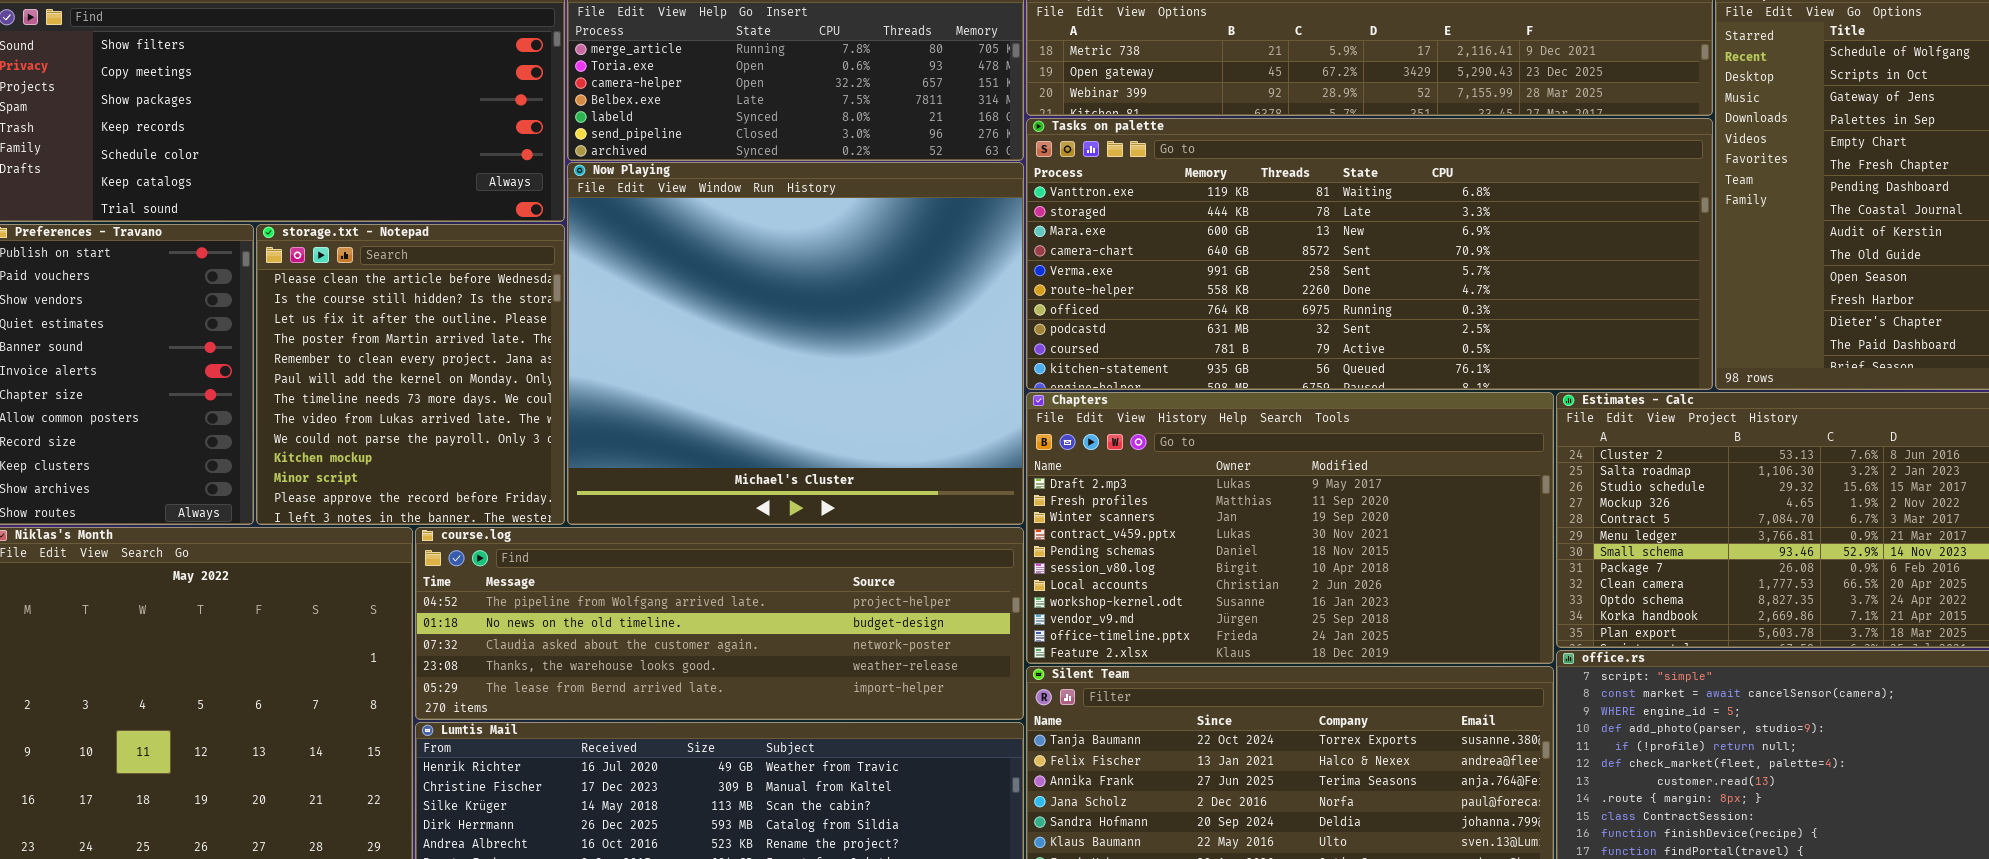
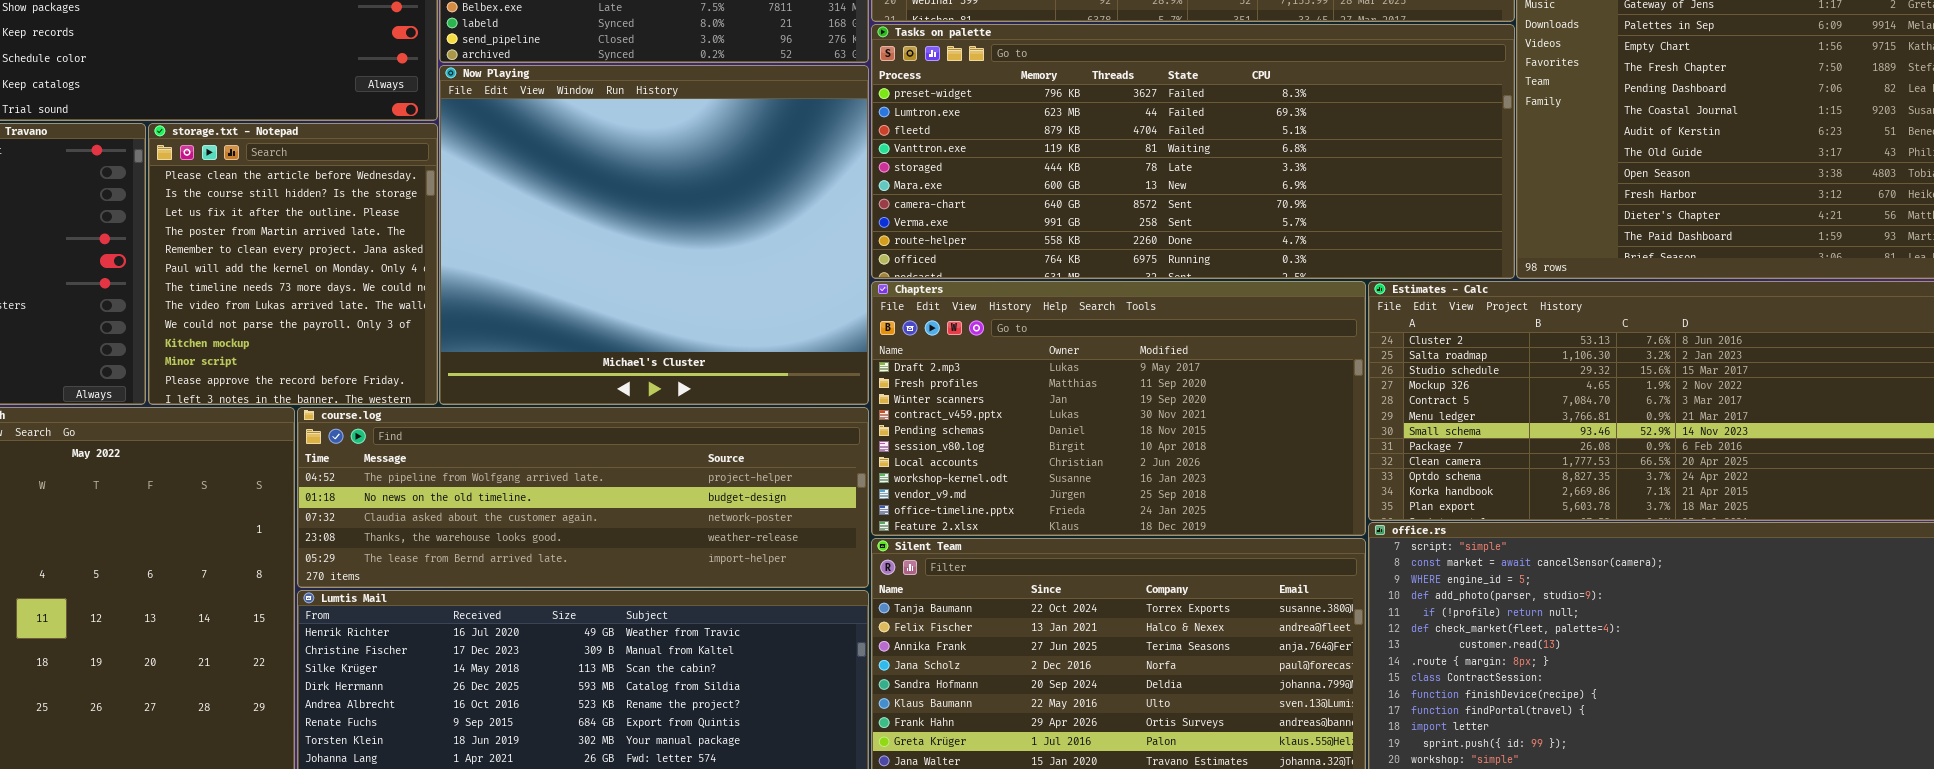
Tasks on palette: [1026,118,1713,390] -> [871,24,1515,279], scrolled up 3 rows

